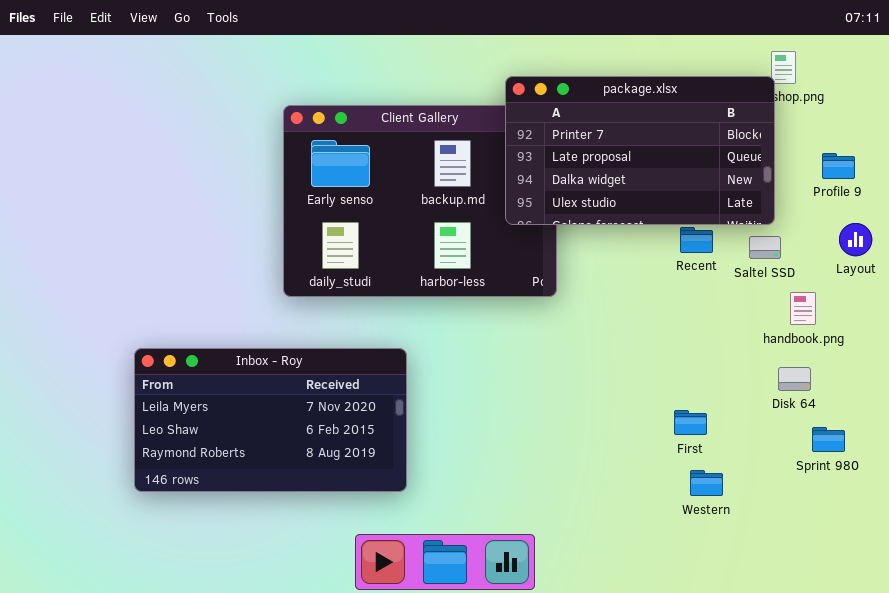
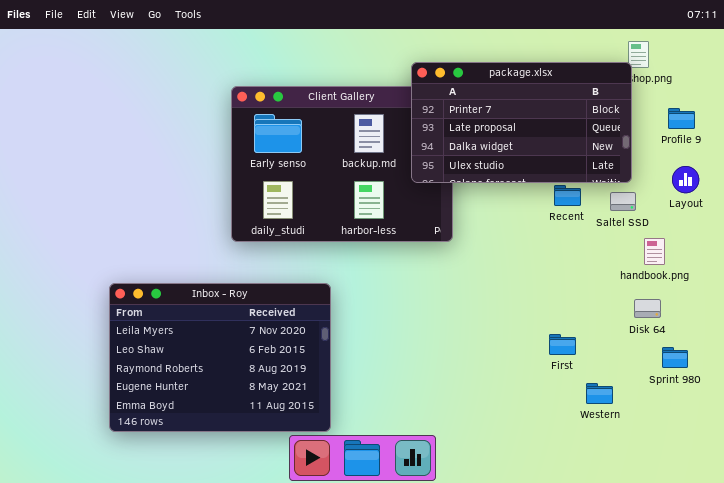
Profile 9: [822,153,855,179] -> [668,108,695,129], moved
Layout: [839,223,872,256] -> [672,166,699,193], moved
Inbox - Roy: [134,348,407,492] -> [109,283,331,432], resized
Western: [690,470,723,496] -> [586,383,613,404], moved

